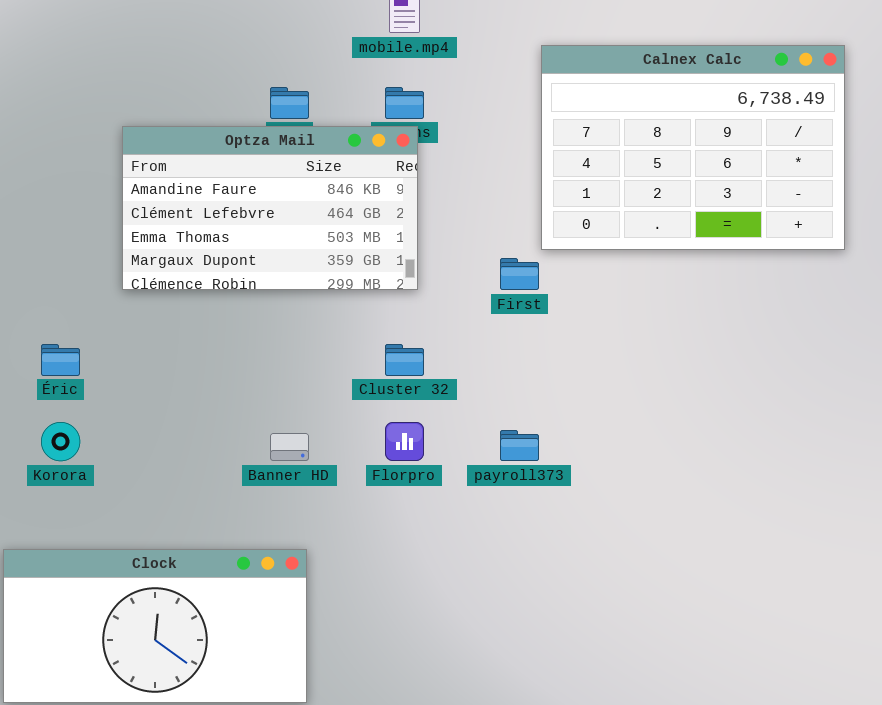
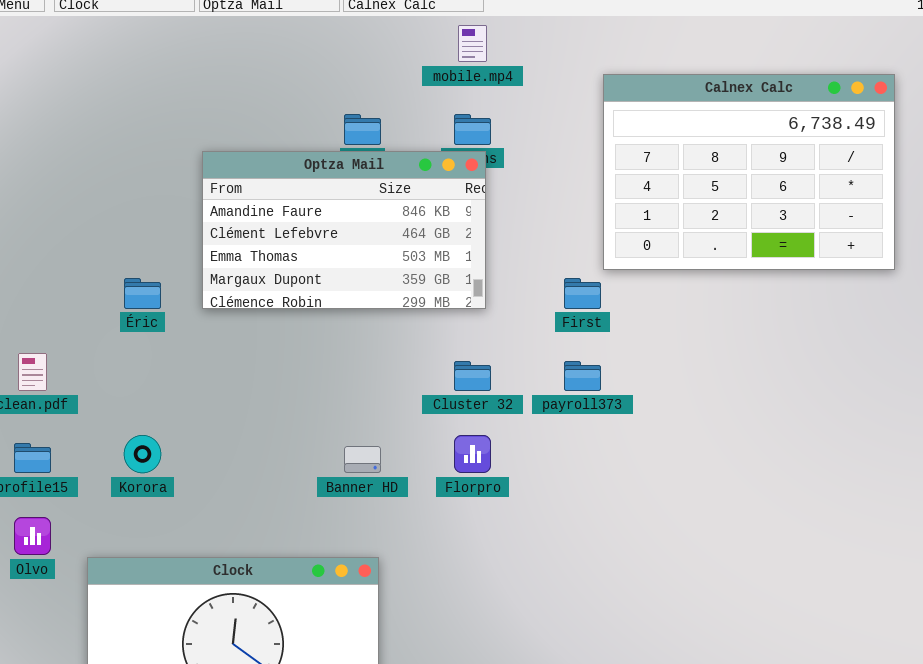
Éric: [41,344,80,376] -> [124,278,161,309], moved
payroll373: [500,430,539,461] -> [564,361,601,391], moved

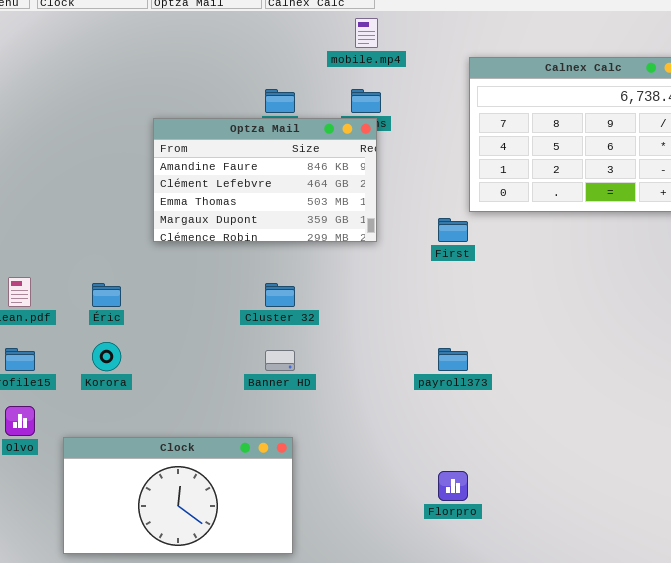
Éric: [124,278,161,309] -> [92,283,121,307], moved
Cluster 32: [454,361,491,391] -> [265,283,295,307], moved
payroll373: [564,361,601,391] -> [438,348,468,371], moved
Florpro: [454,435,491,473] -> [438,471,468,501], moved

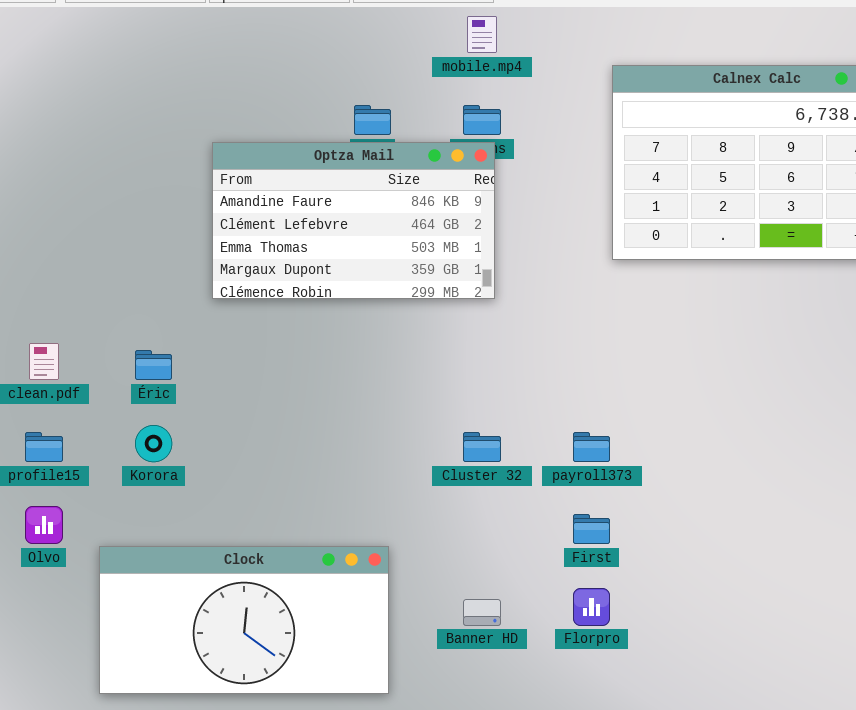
First: [438,218,468,242] -> [573,514,610,544], moved
Cluster 32: [265,283,295,307] -> [463,432,501,462], moved
Banner HD: [265,350,295,371] -> [463,599,501,626], moved

